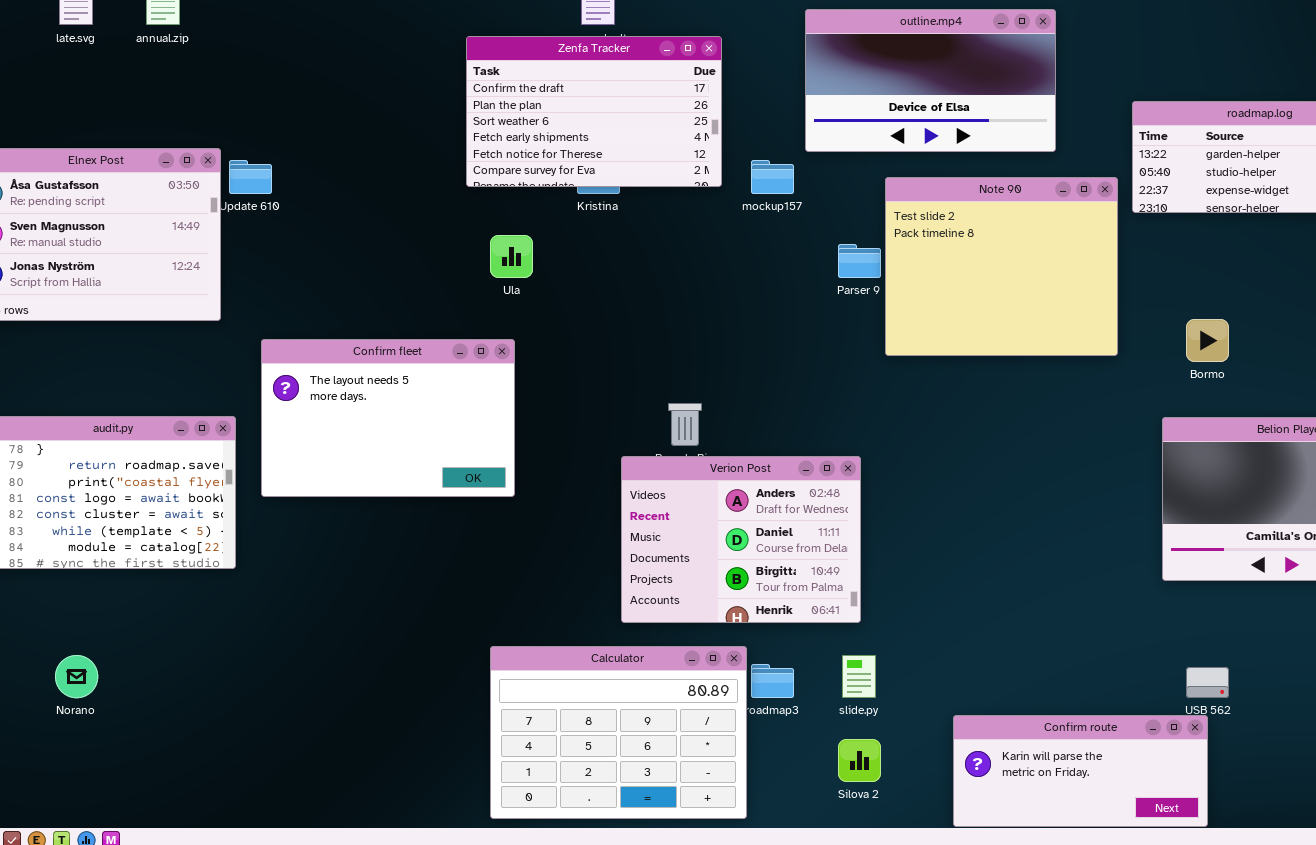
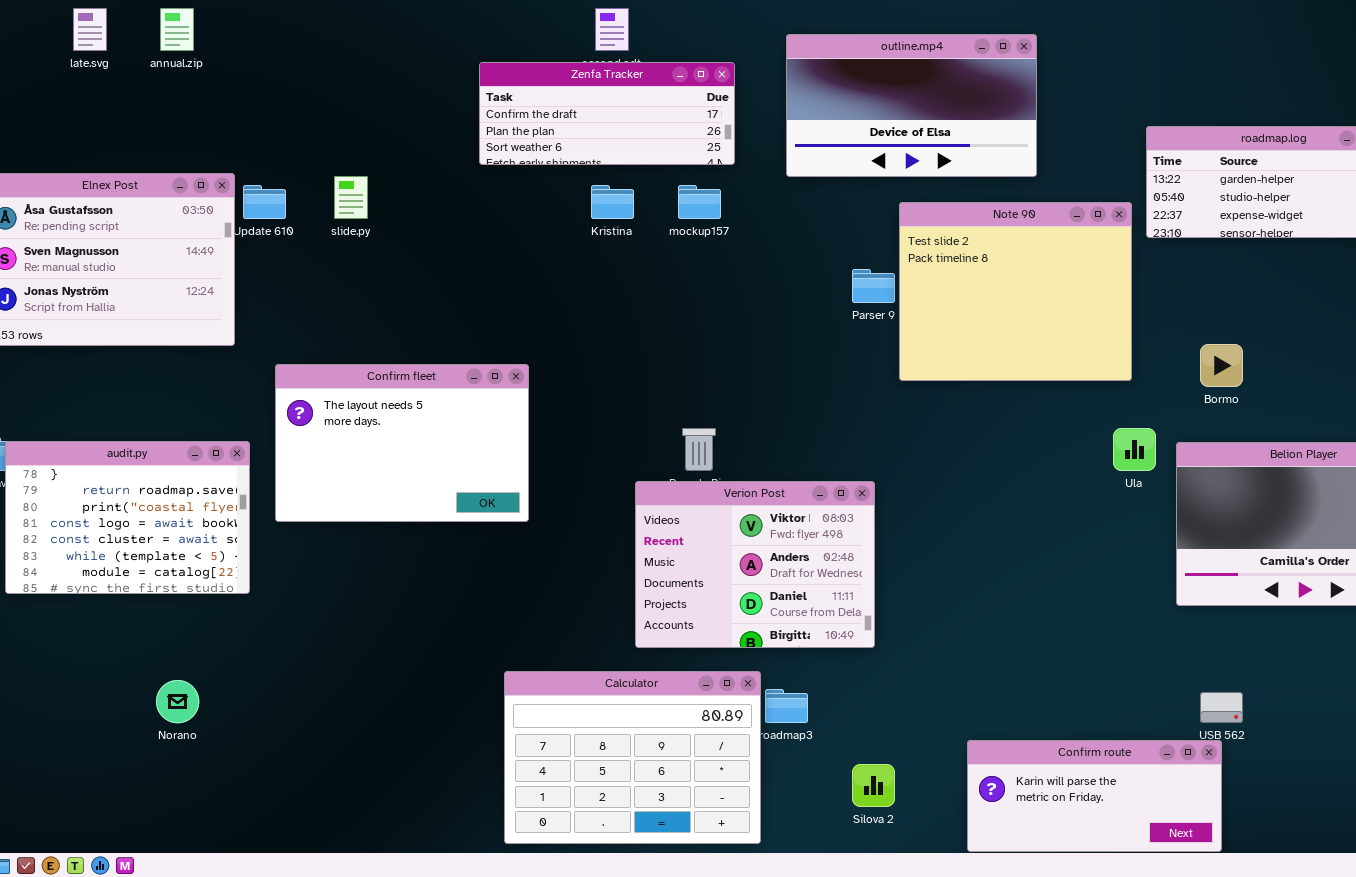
outline.mp4: [805,9,1056,152] -> [786,34,1037,177], moved
Zenfa Tracker: [466,36,722,187] -> [479,62,735,165], resized
mockup157: [751,160,794,194] -> [678,185,721,219], moved
Ula: [490,235,533,278] -> [1113,428,1156,471], moved
Verion Post: [621,456,861,623] -> [635,481,875,648], scrolled up 1 row
Norano: [55,655,98,698] -> [156,680,199,723], moved
slide.py: [842,655,876,698] -> [334,176,368,219], moved

